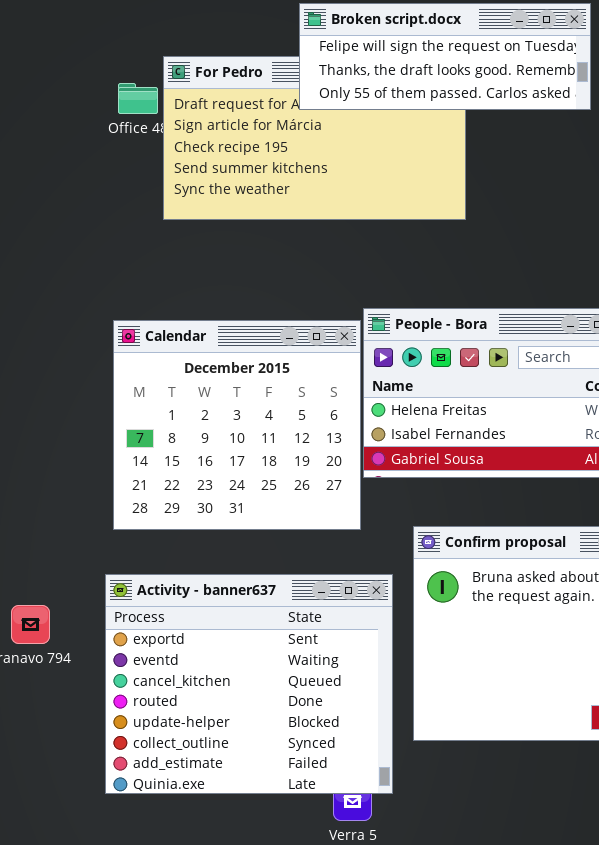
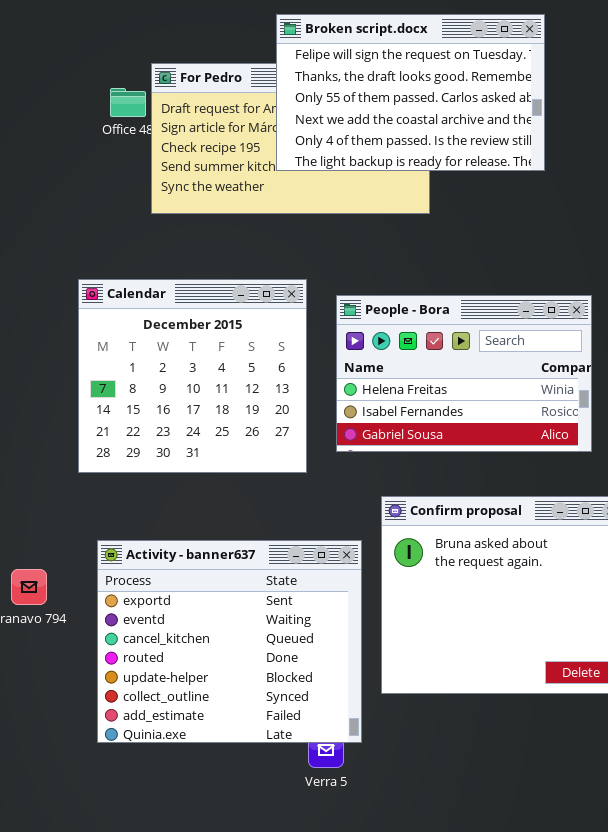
Broken script.docx: [299,3,591,110] -> [276,14,545,171], resized
Calendar: [113,320,361,530] -> [78,279,307,473], moved

